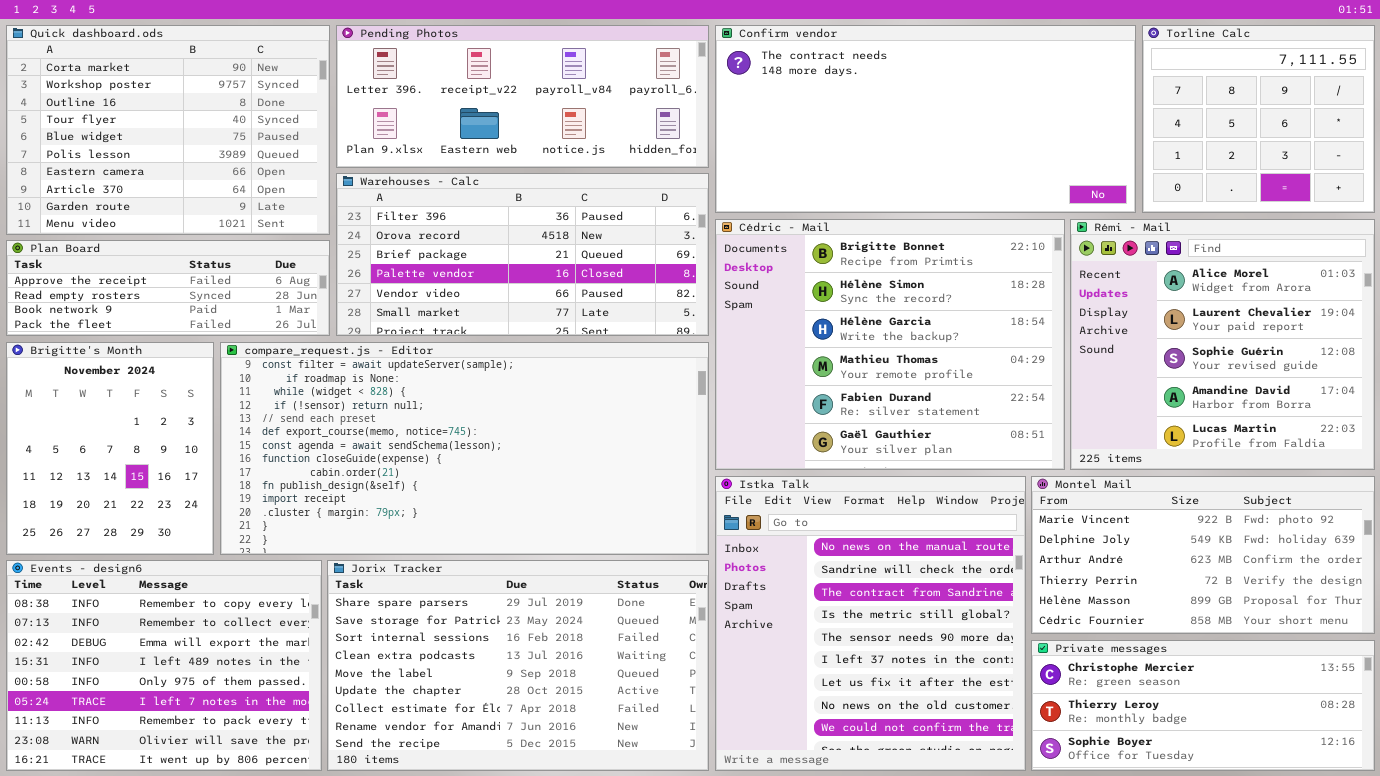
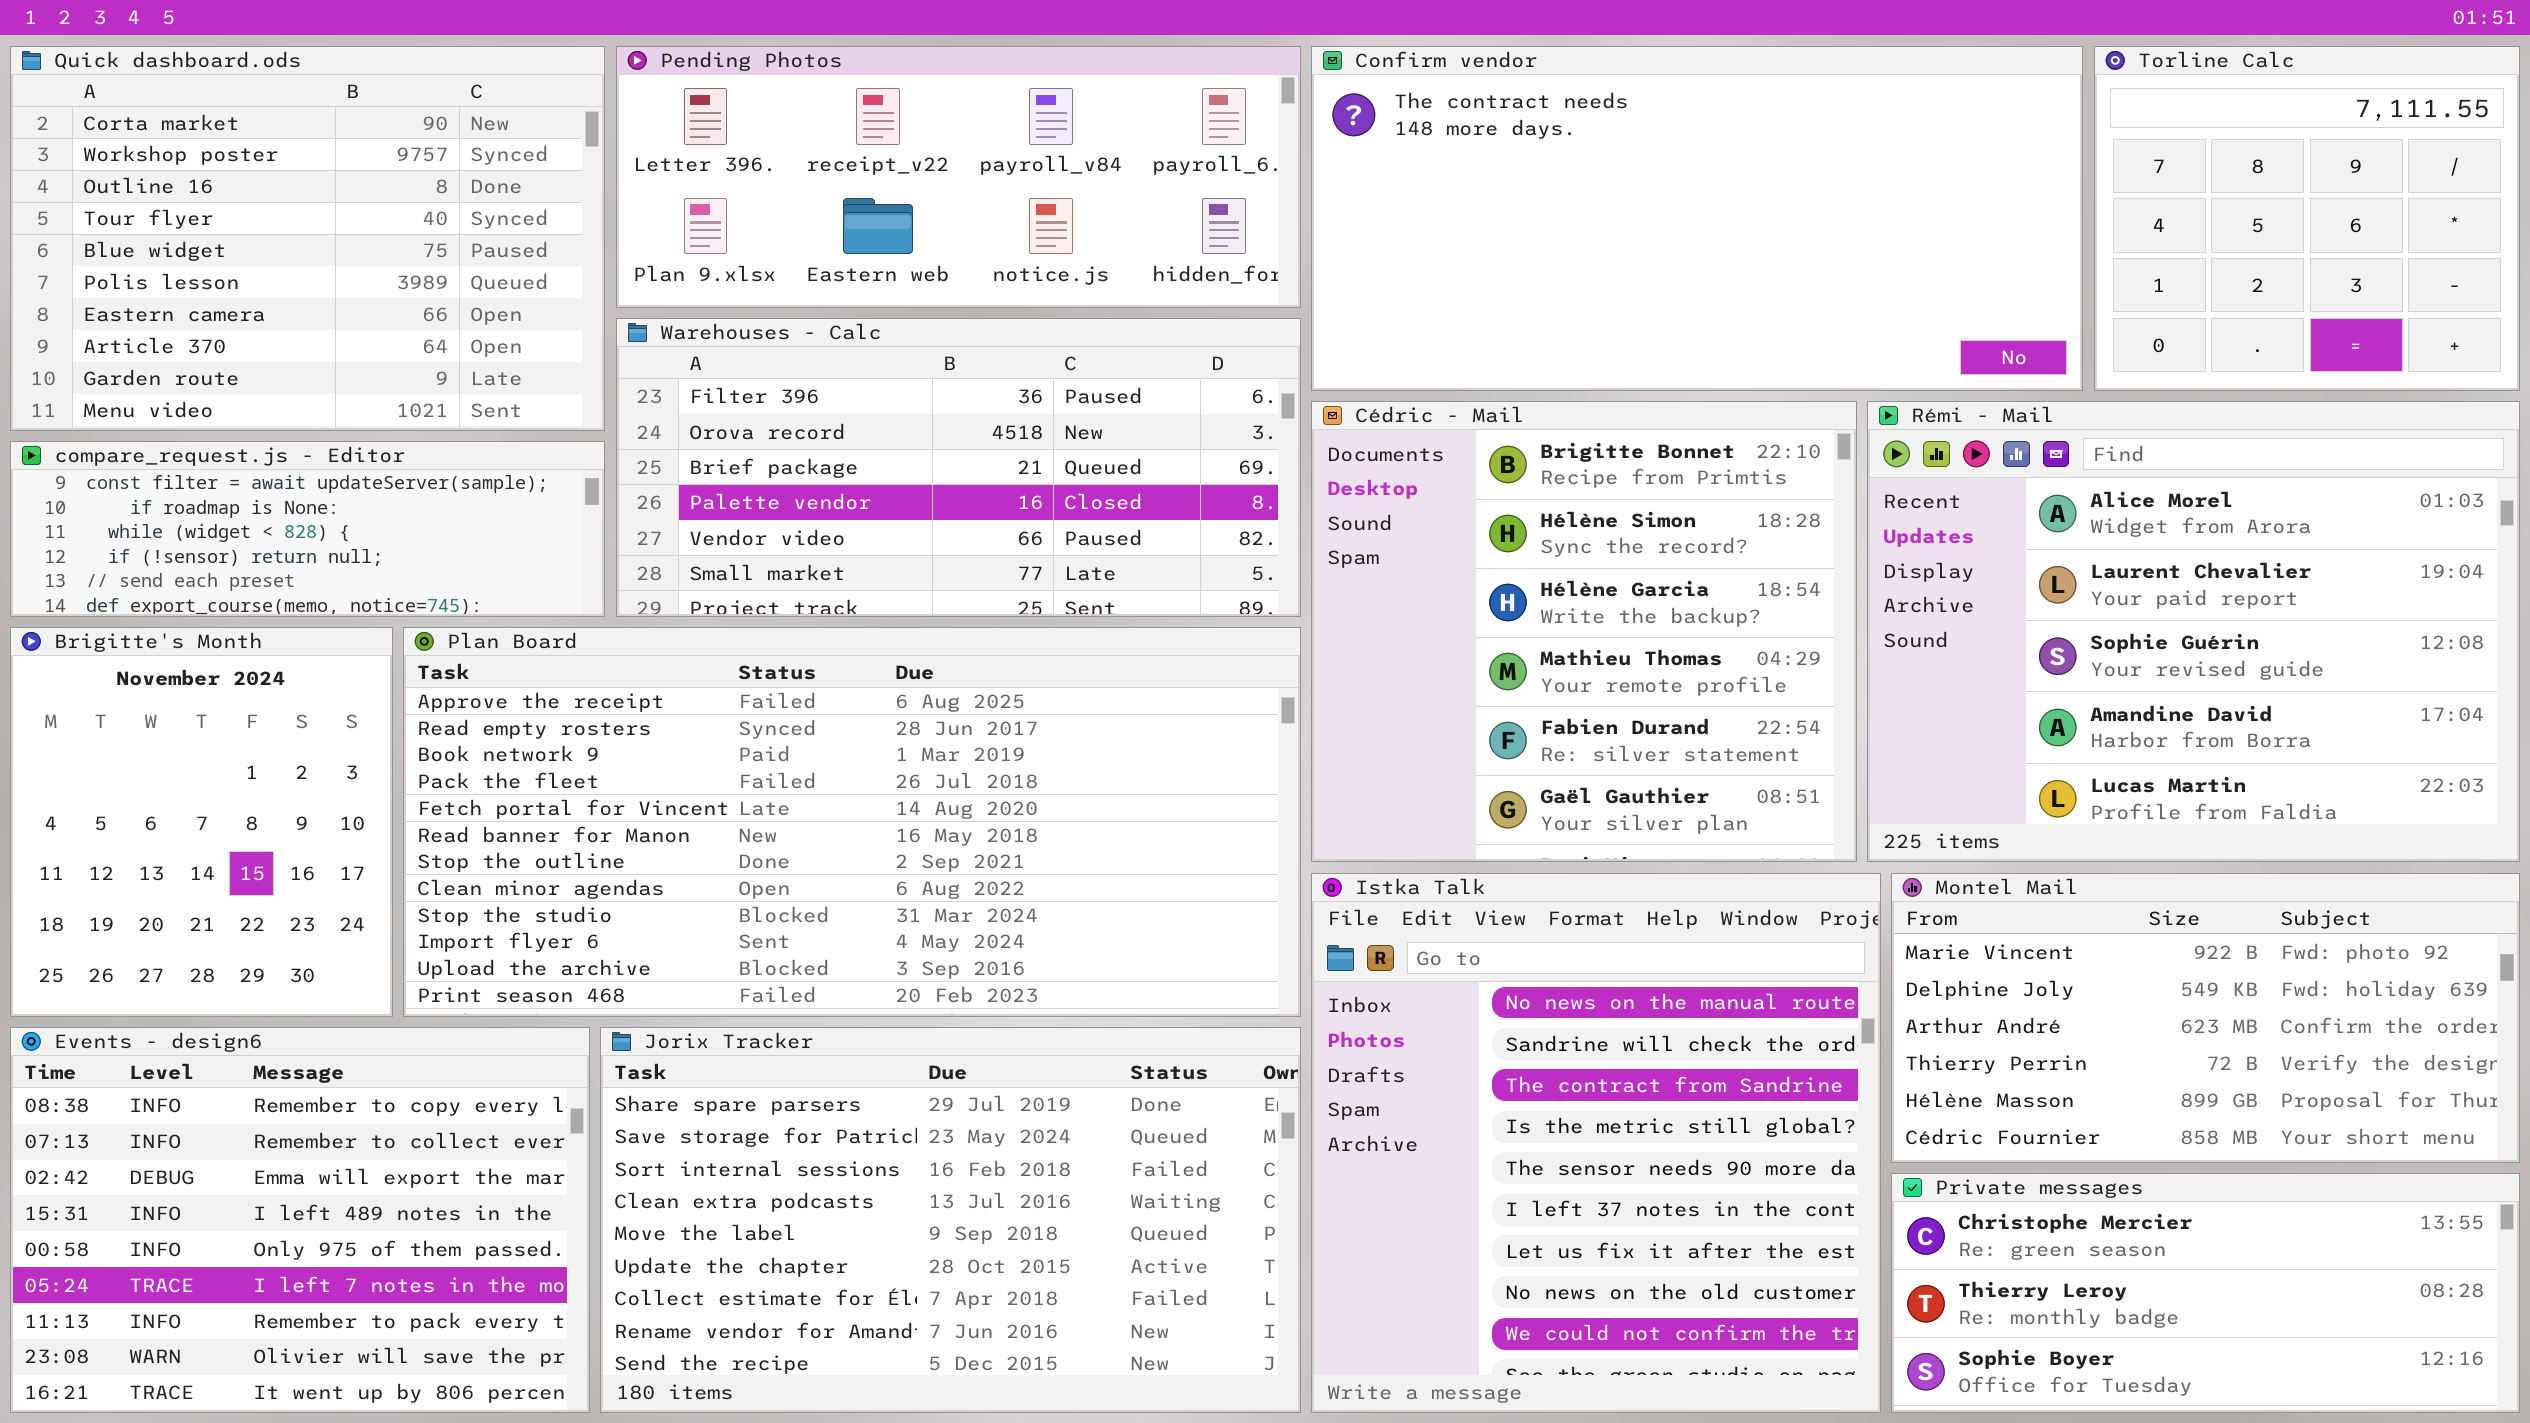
Cédric - Mail: [715,219,1065,470] -> [1311,401,1857,862], resized
Rémi - Mail: [1070,219,1375,470] -> [1867,401,2520,862], resized
Plan Board: [6,240,330,336] -> [403,627,1301,1017], moved, resized
compare_request.js - Editor: [220,342,709,555] -> [10,441,605,617], moved, resized

